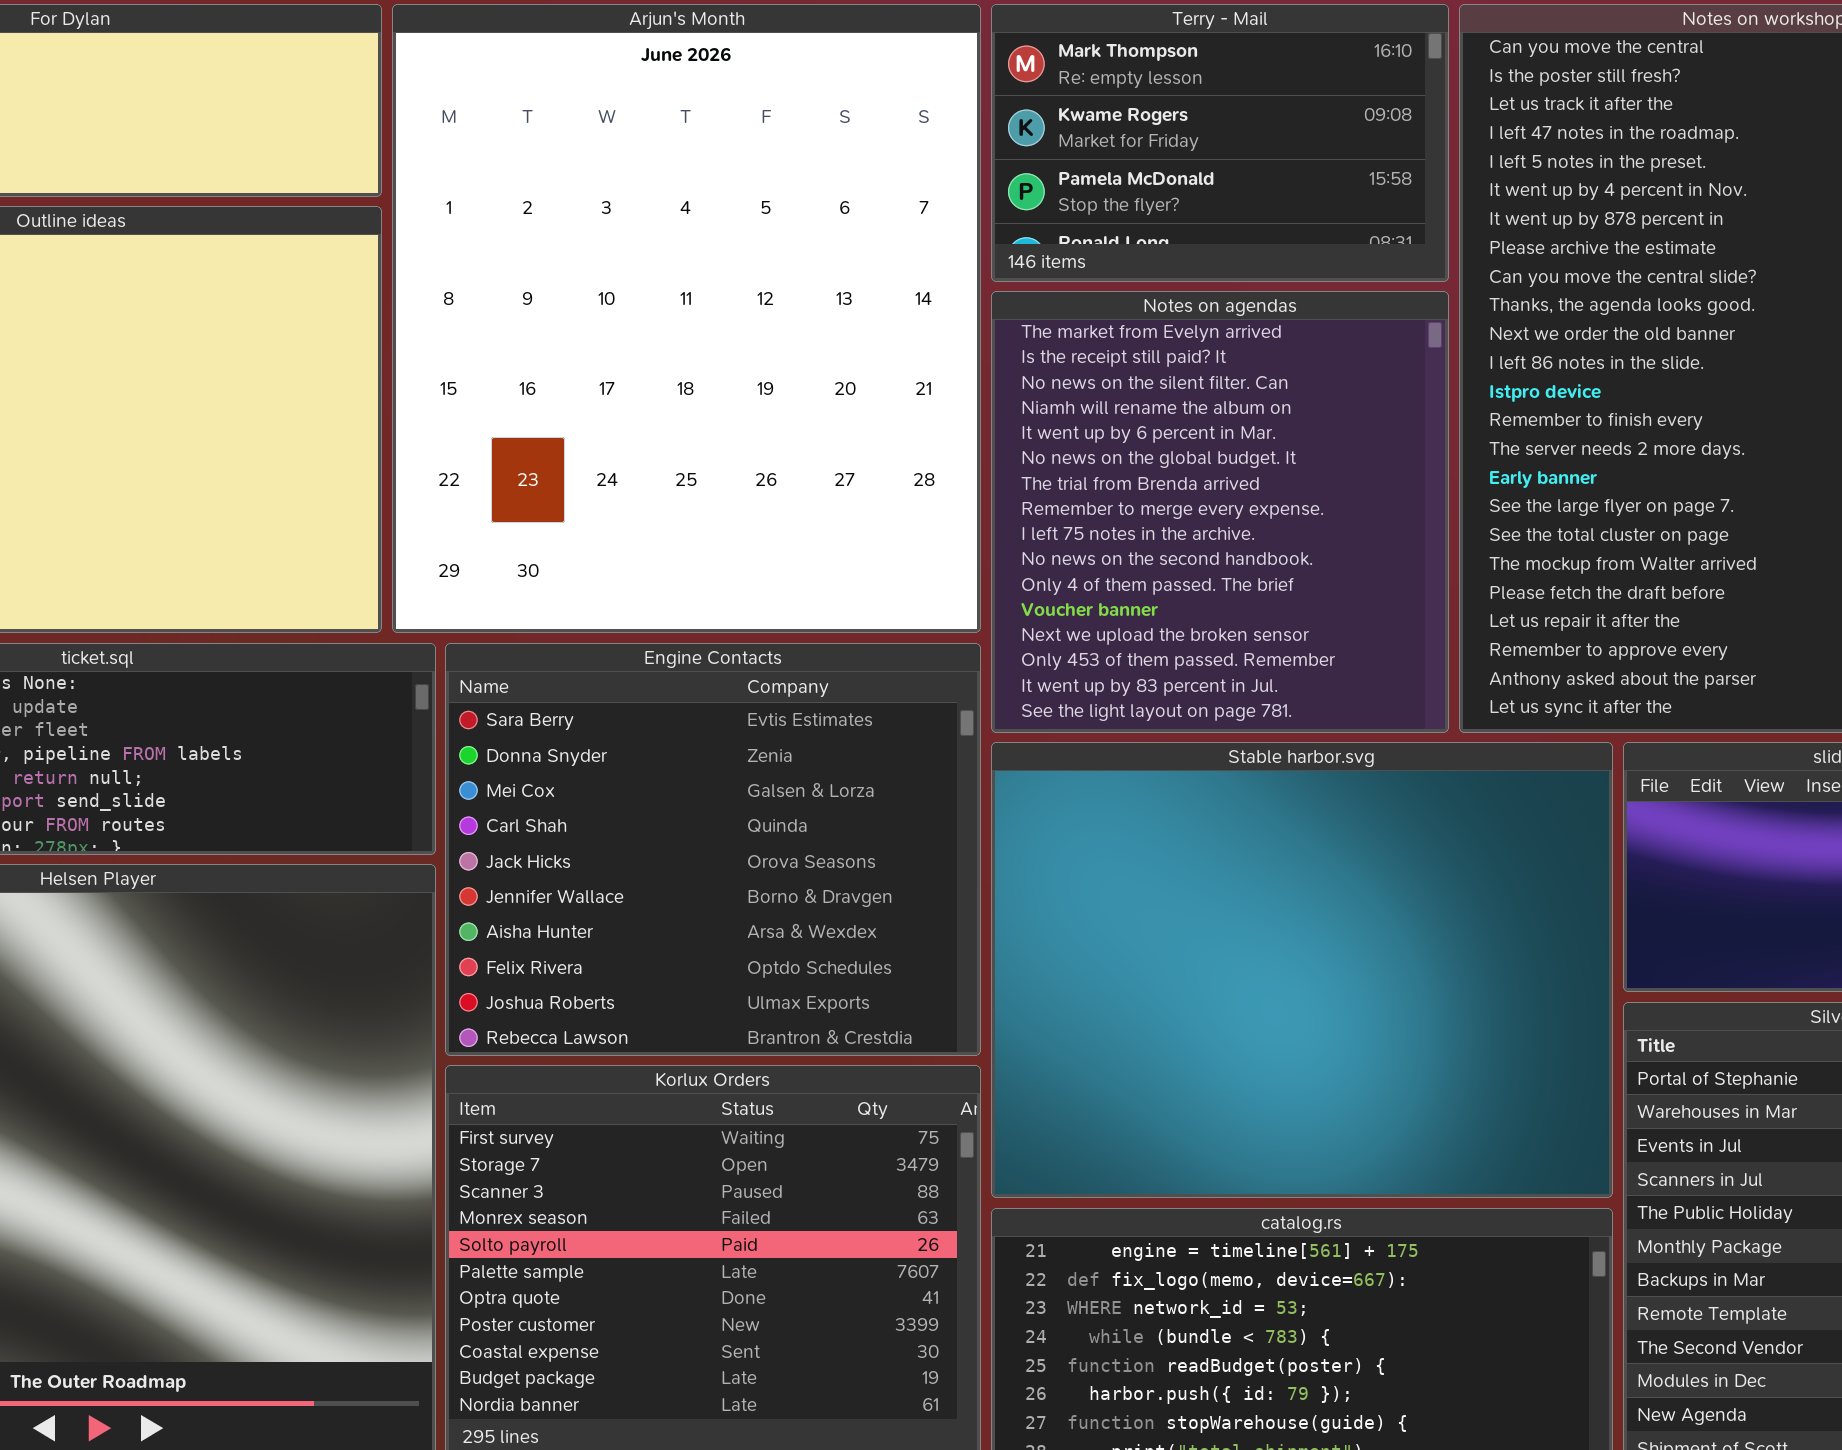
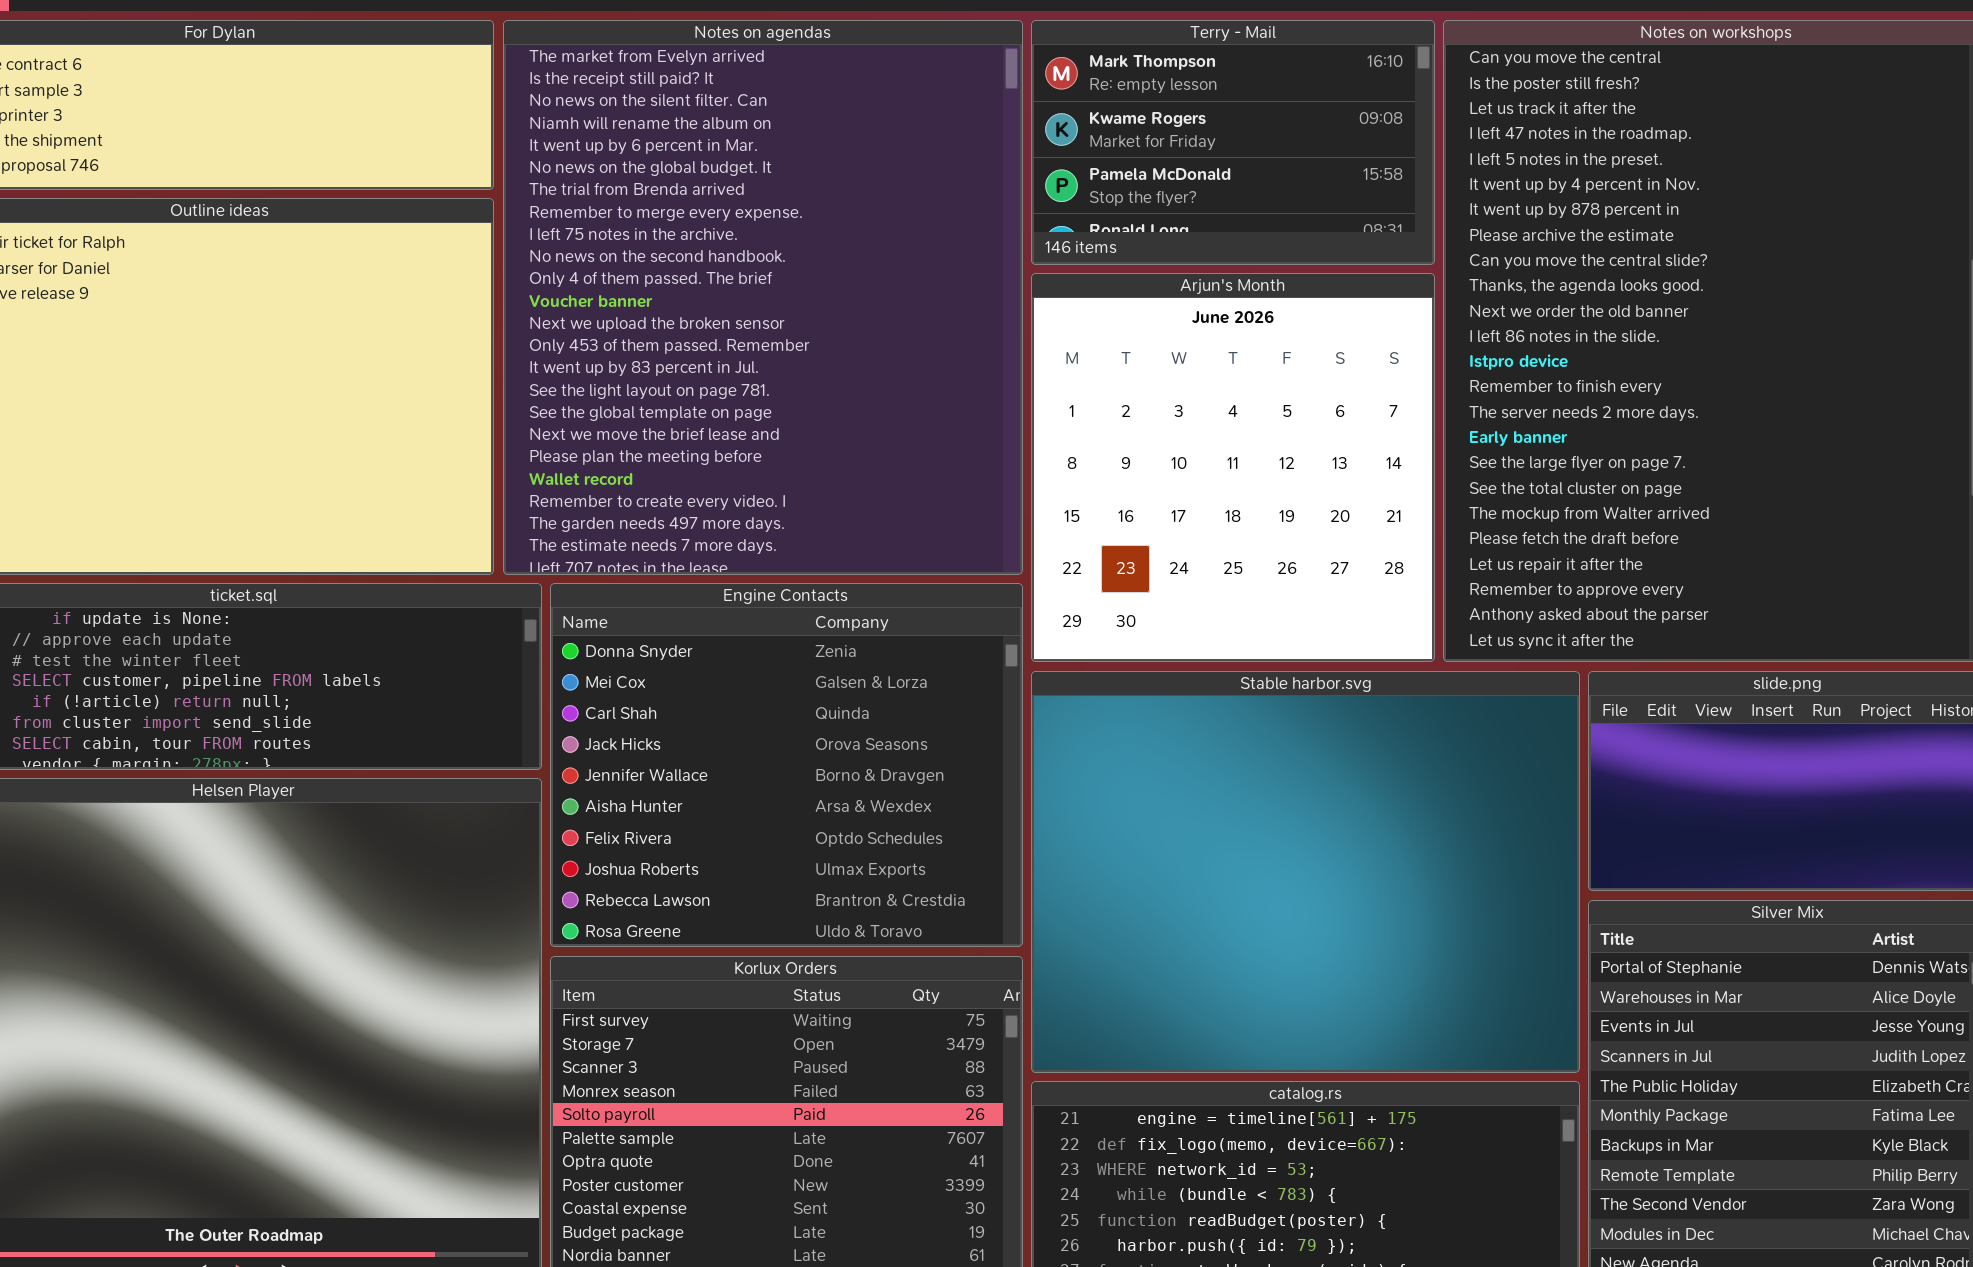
Arjun's Month: [392,4,981,633] -> [1031,273,1435,662], moved, resized
Notes on agendas: [991,291,1449,733] -> [503,20,1023,575], moved, resized
Engine Contacts: [445,643,981,1056] -> [550,583,1023,947], scrolled down 1 row

